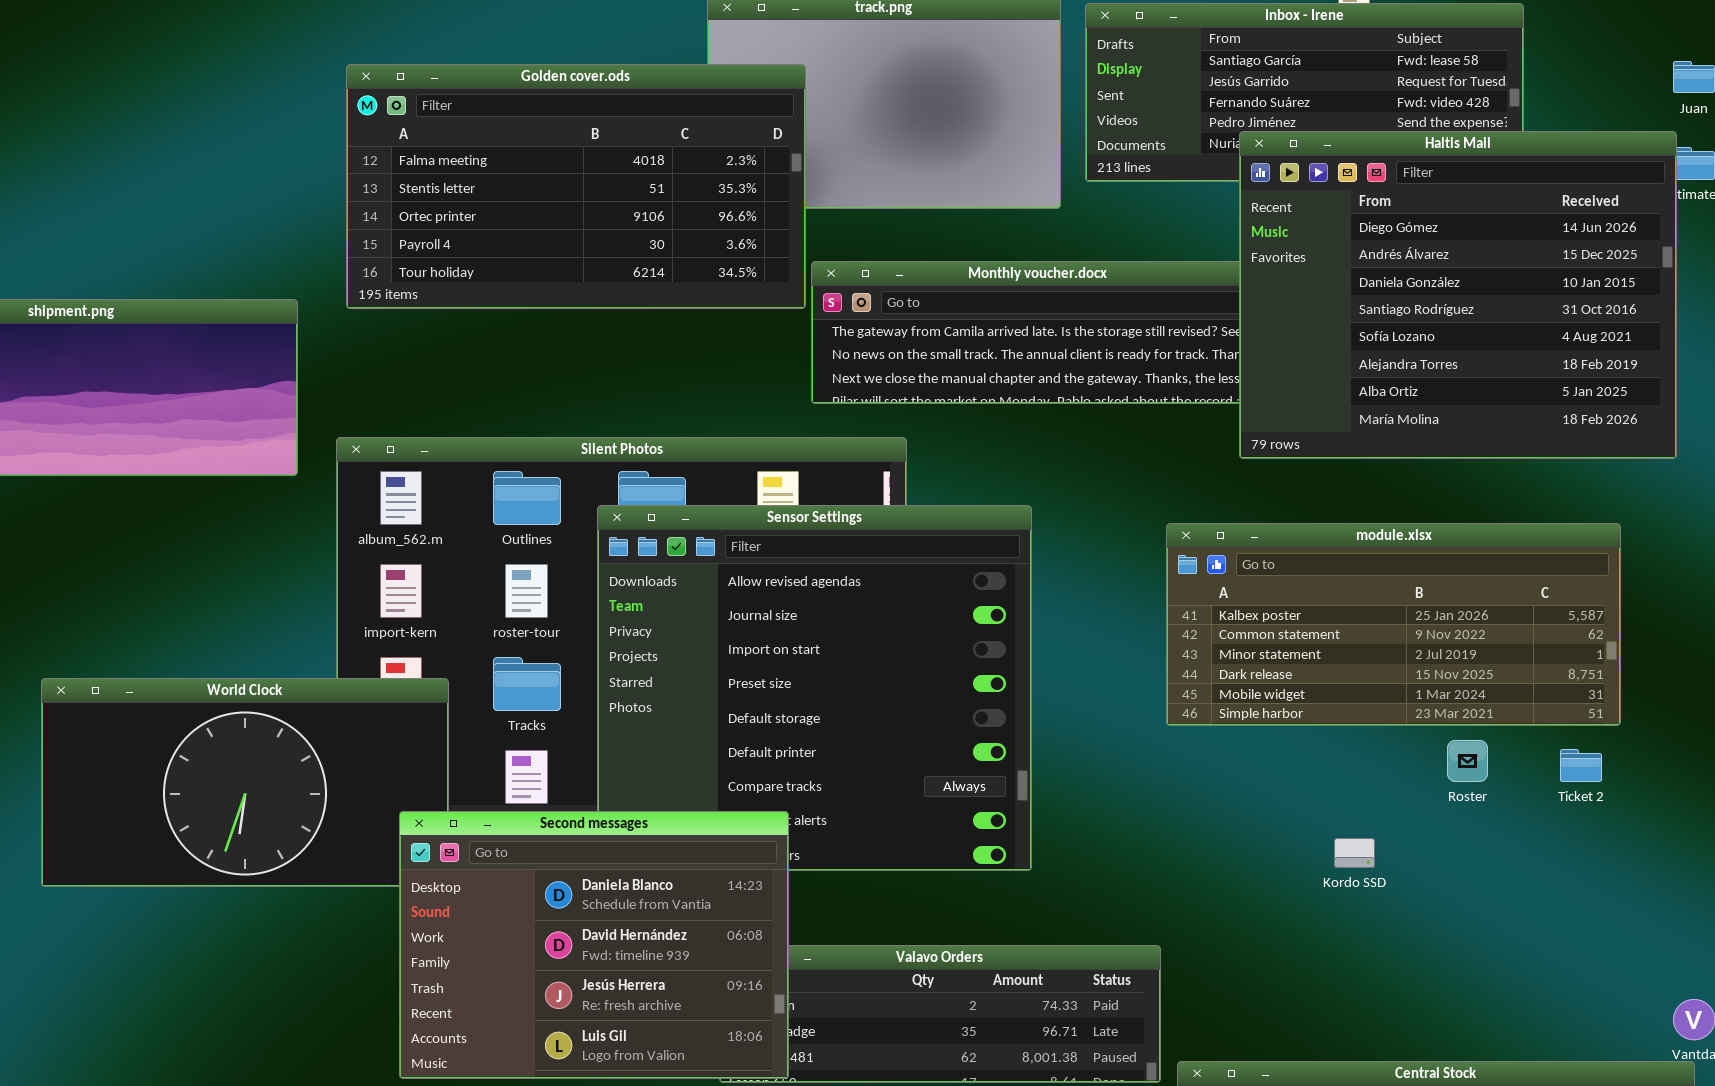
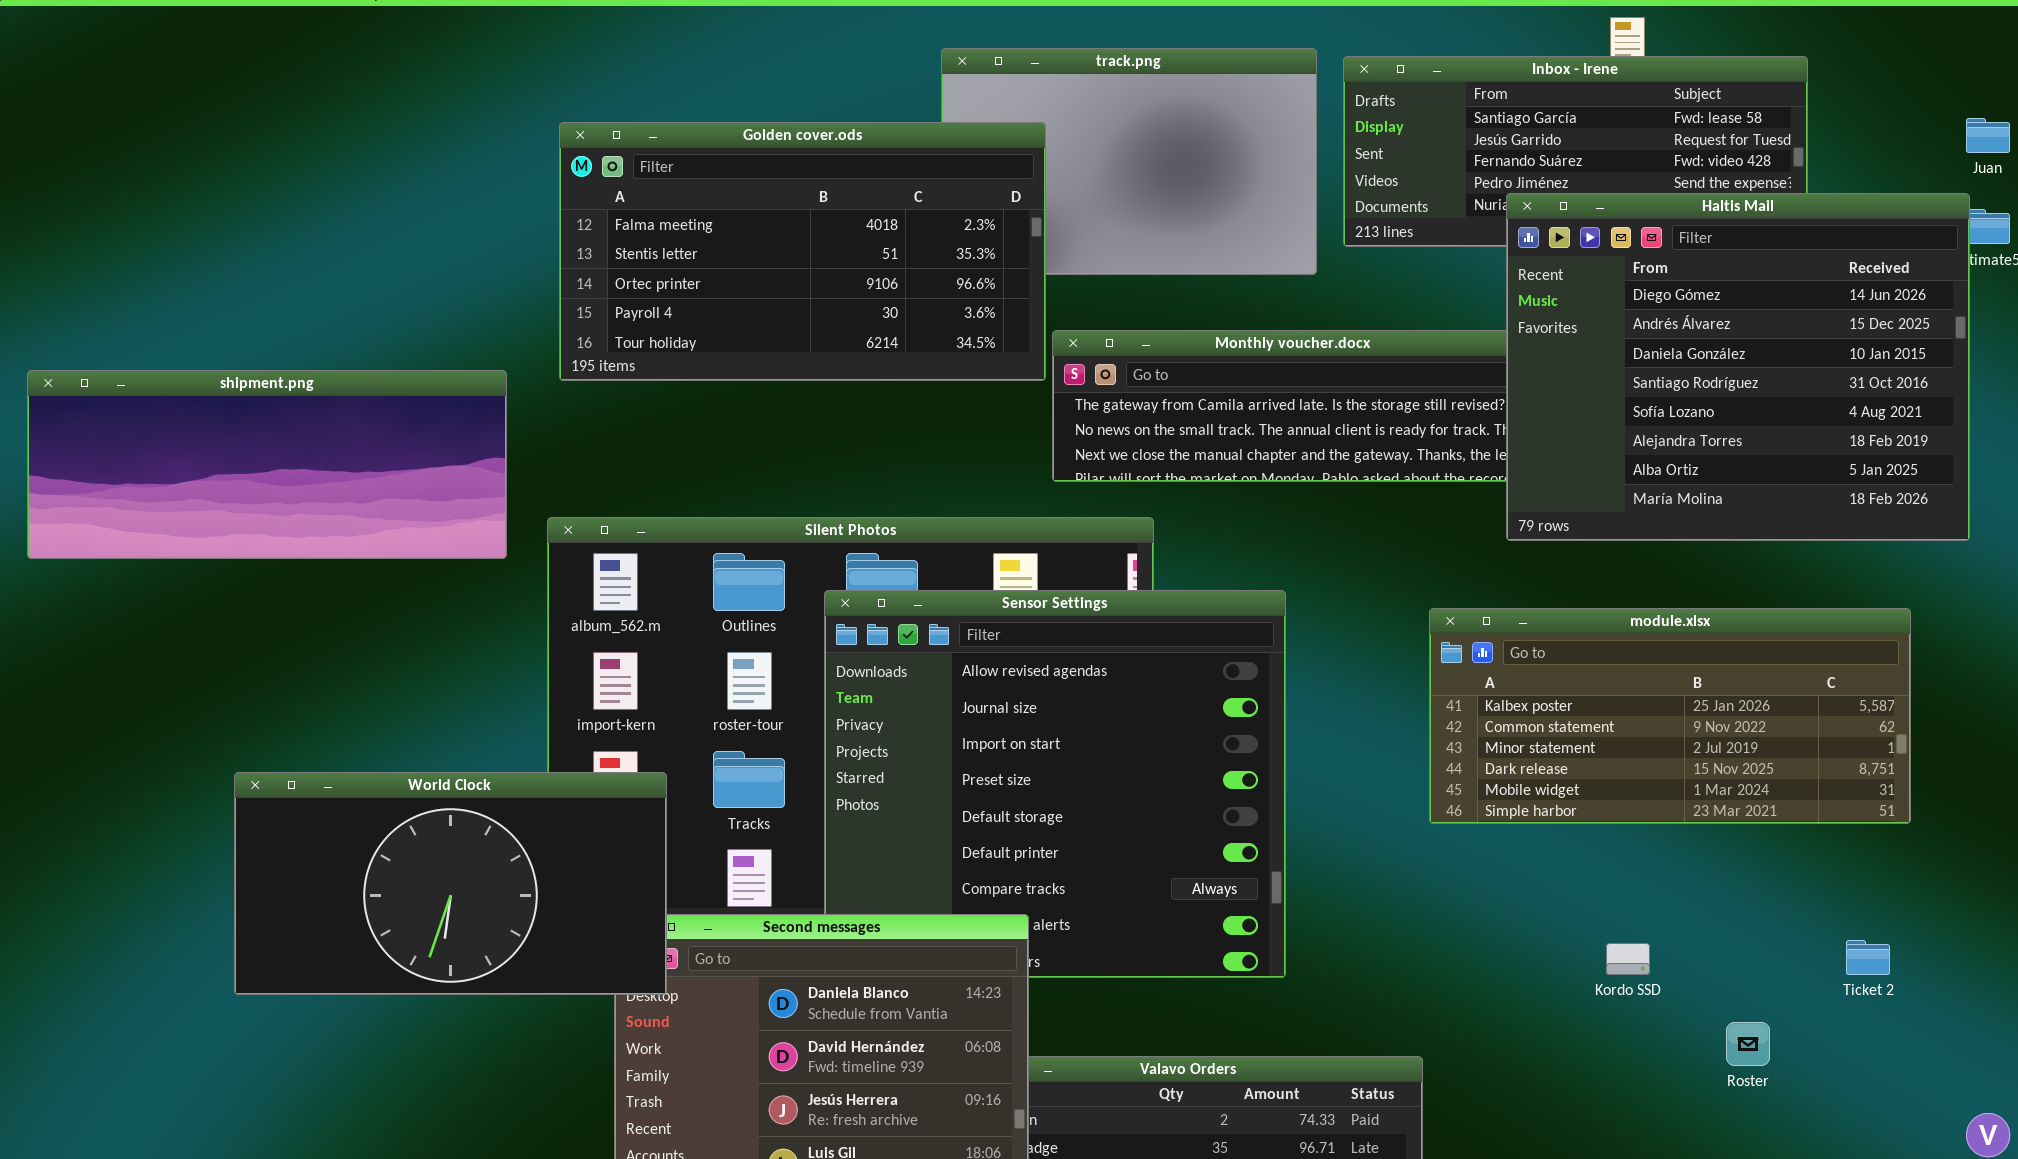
World Clock: [41,678,449,887] -> [234,772,667,995], raised
Roster: [1447,740,1488,782] -> [1726,1022,1770,1066], moved
Ticket 2: [1560,749,1602,782] -> [1846,940,1890,975], moved

